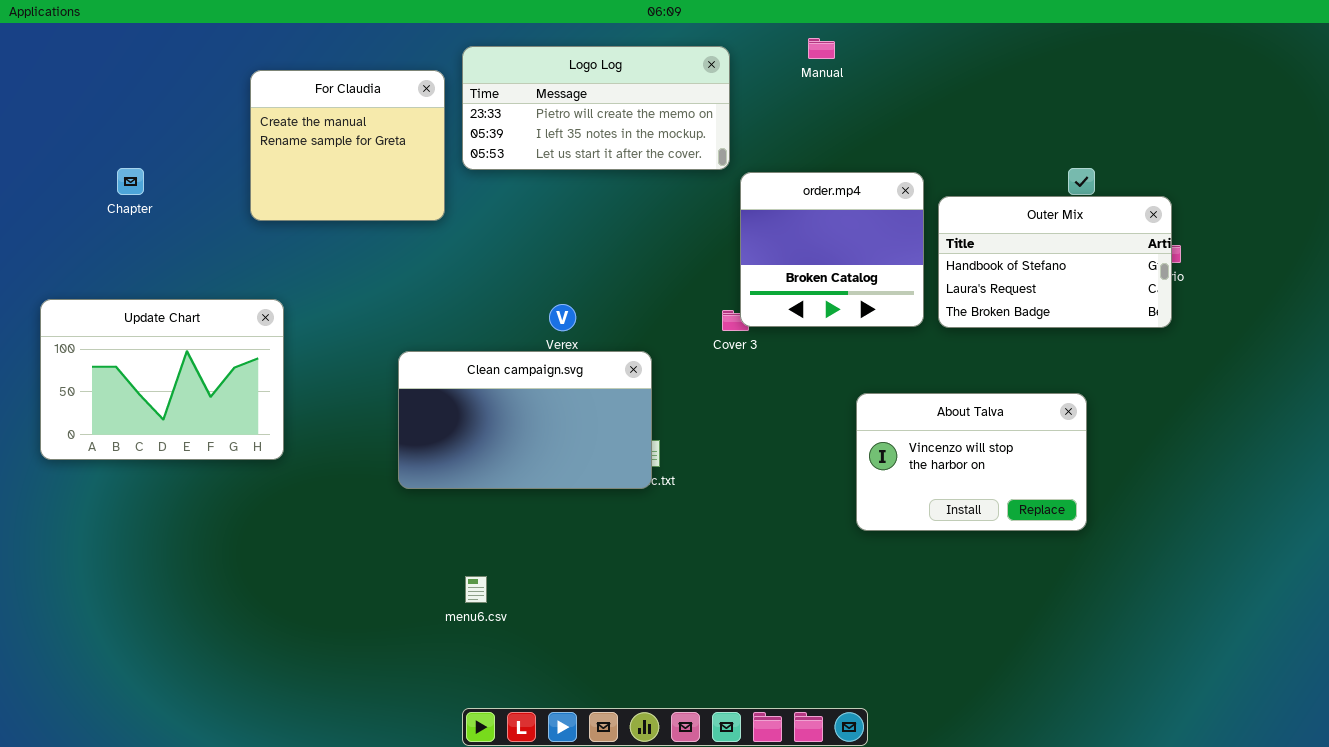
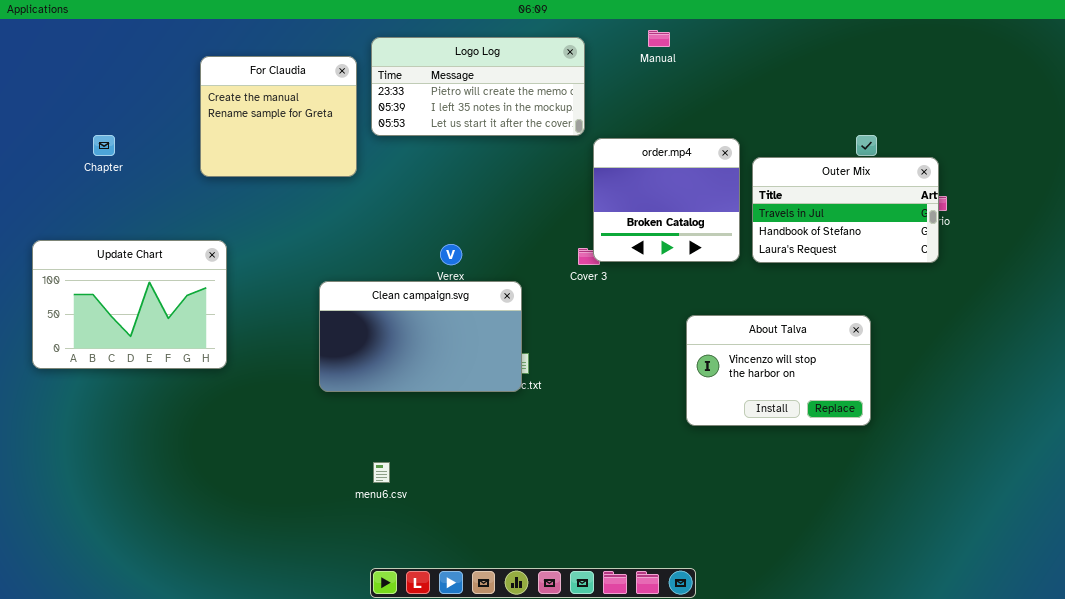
Outer Mix: [938,196,1172,328] -> [752,157,939,263], scrolled up 1 row

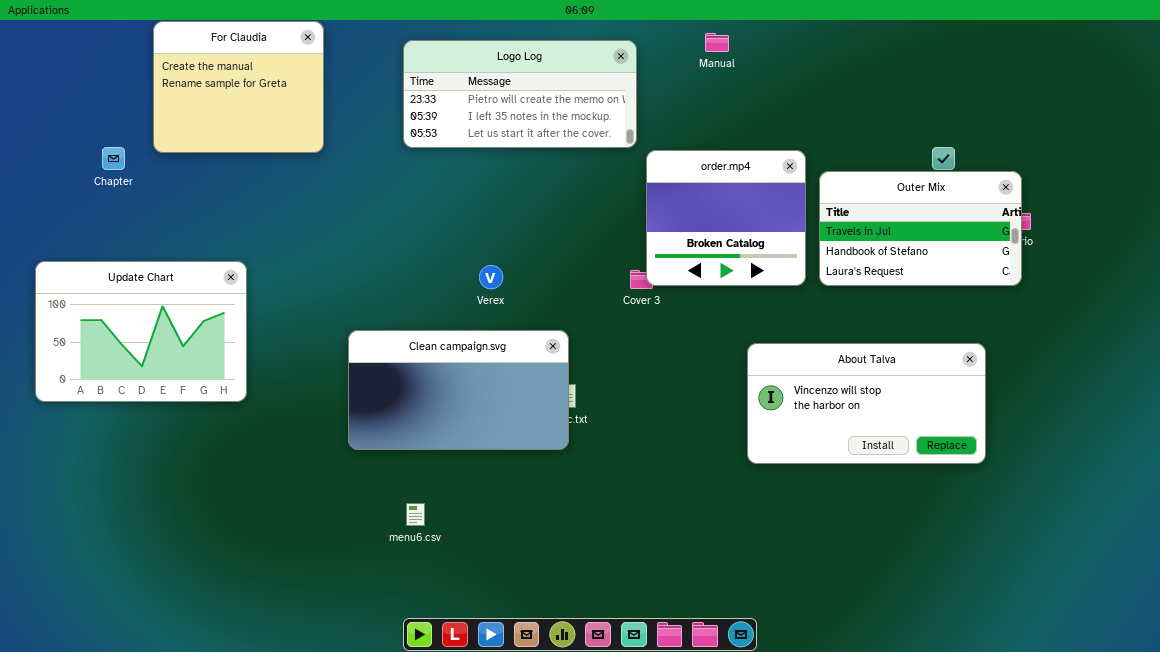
For Claudia: [200,56,357,177] -> [153,21,324,153], moved
Clean campaign.svg: [319,281,522,392] -> [348,330,569,450], moved
About Talva: [686,315,871,426] -> [747,343,986,464], resized

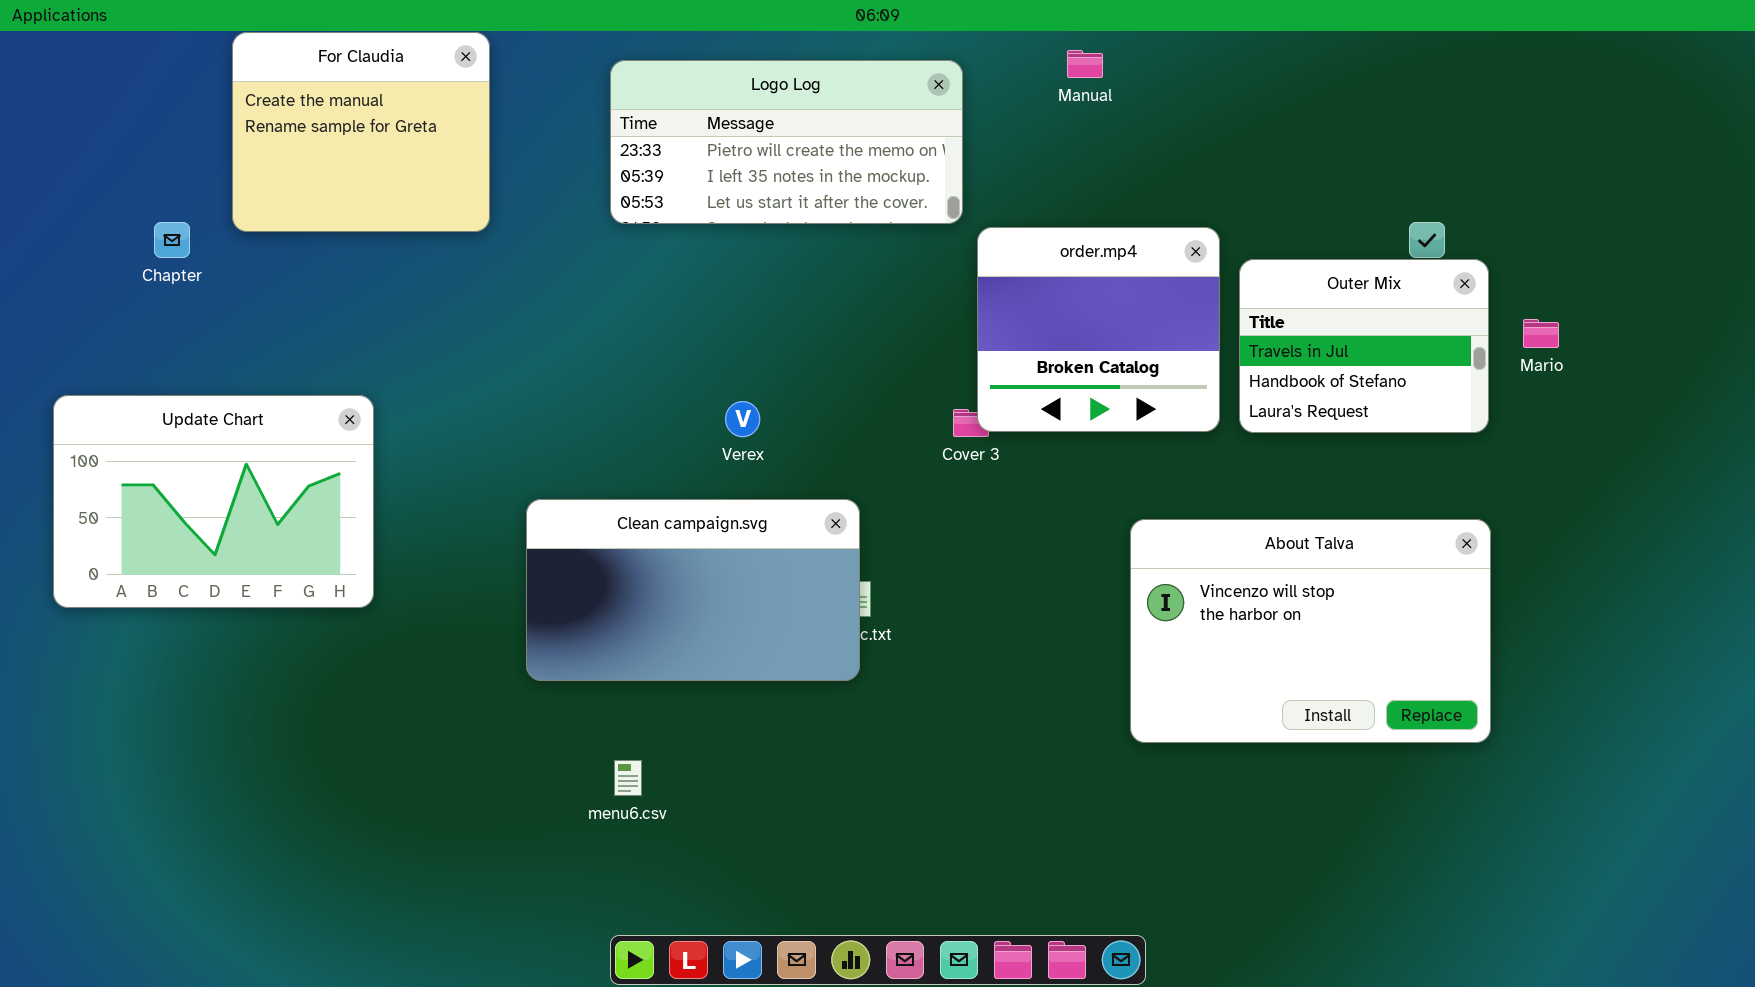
Outer Mix: [819,171,1022,286] -> [1239,259,1489,433], resized
About Talva: [747,343,986,464] -> [1130,519,1491,743], resized

